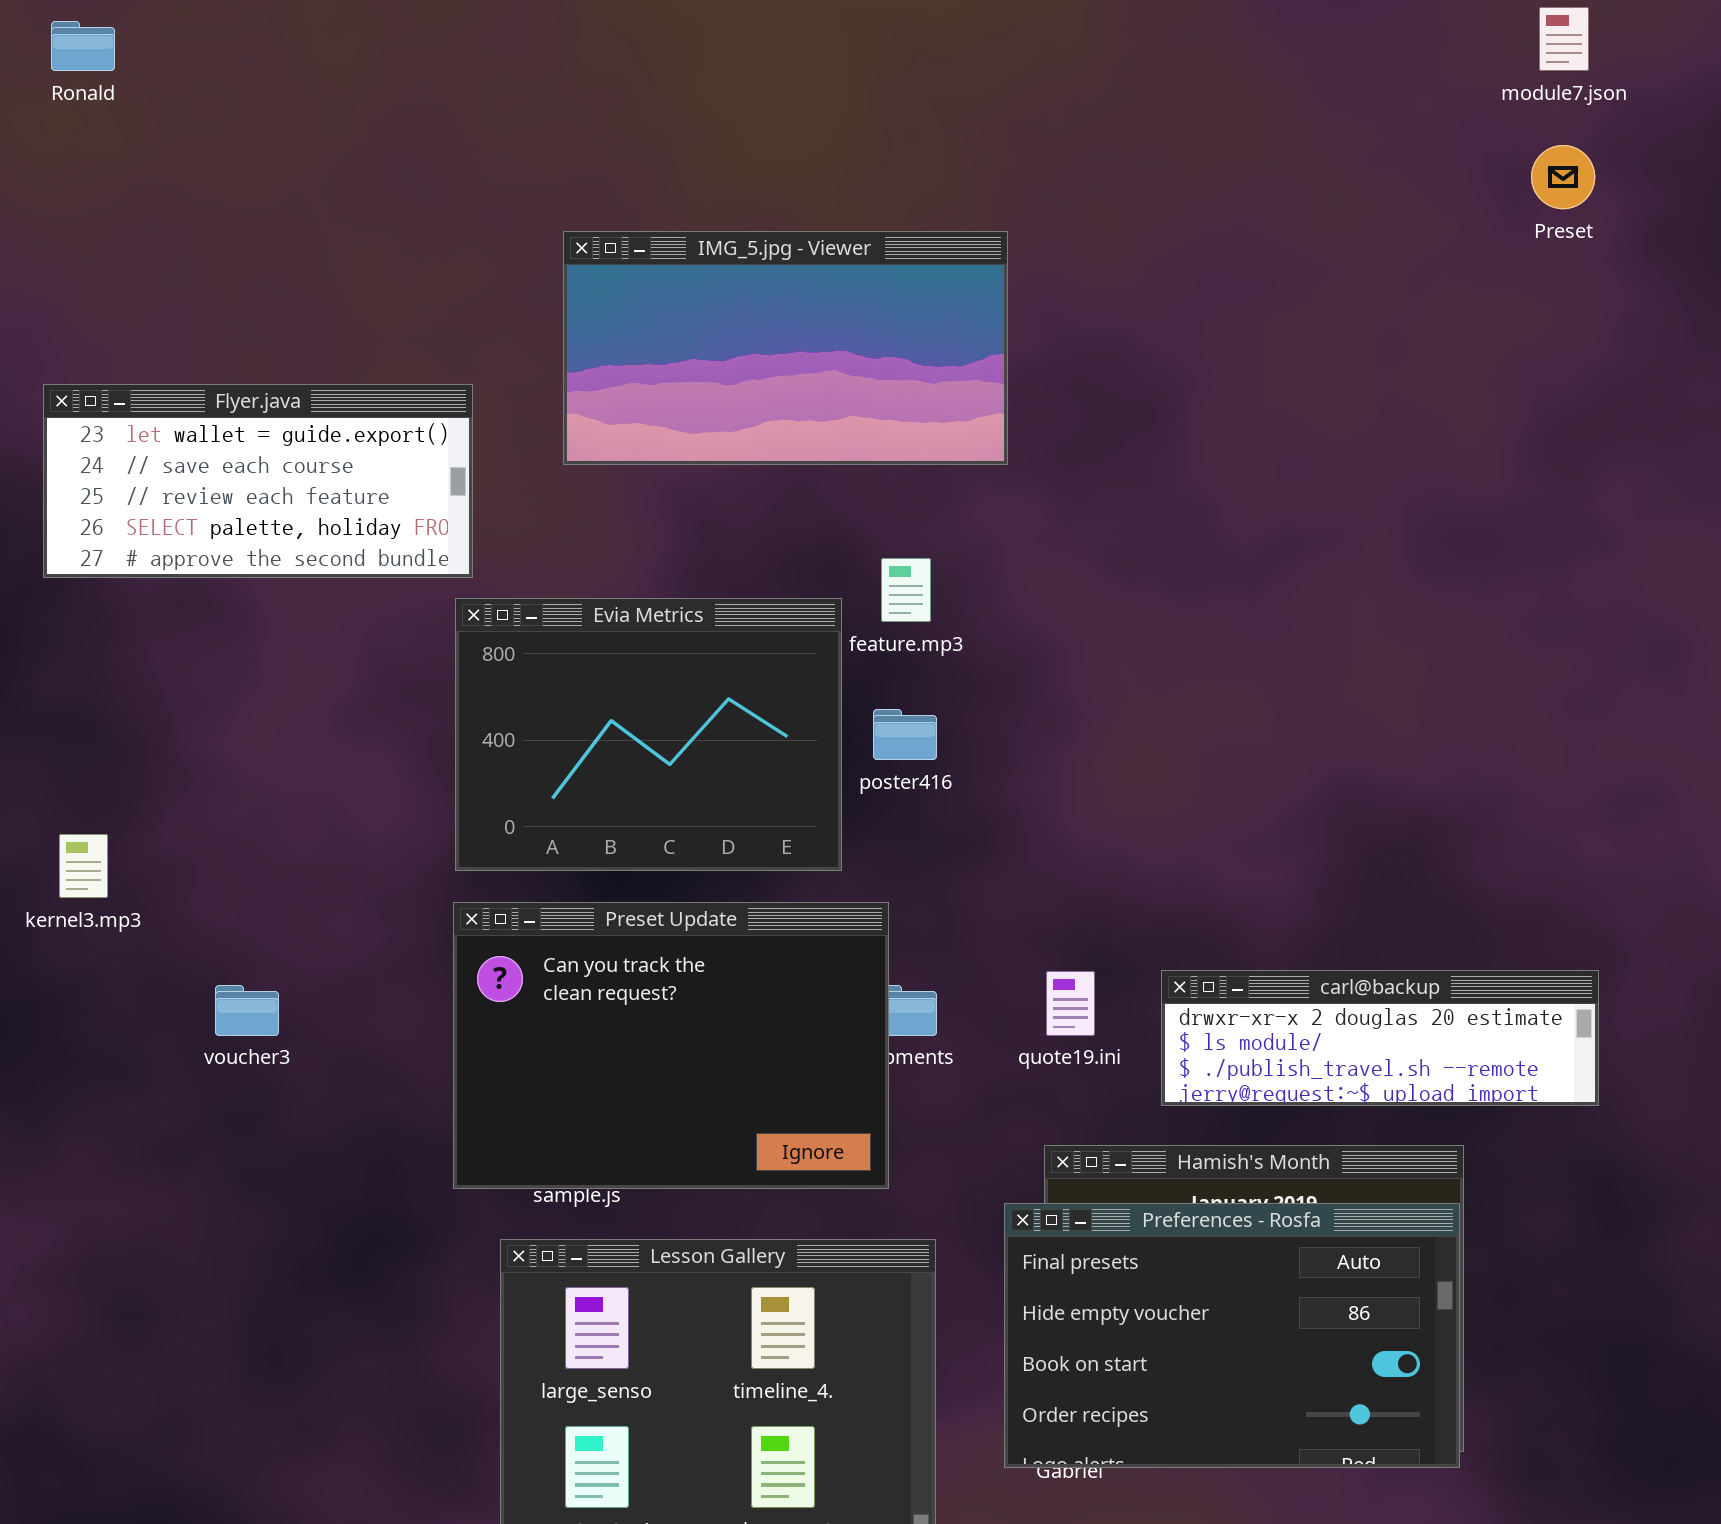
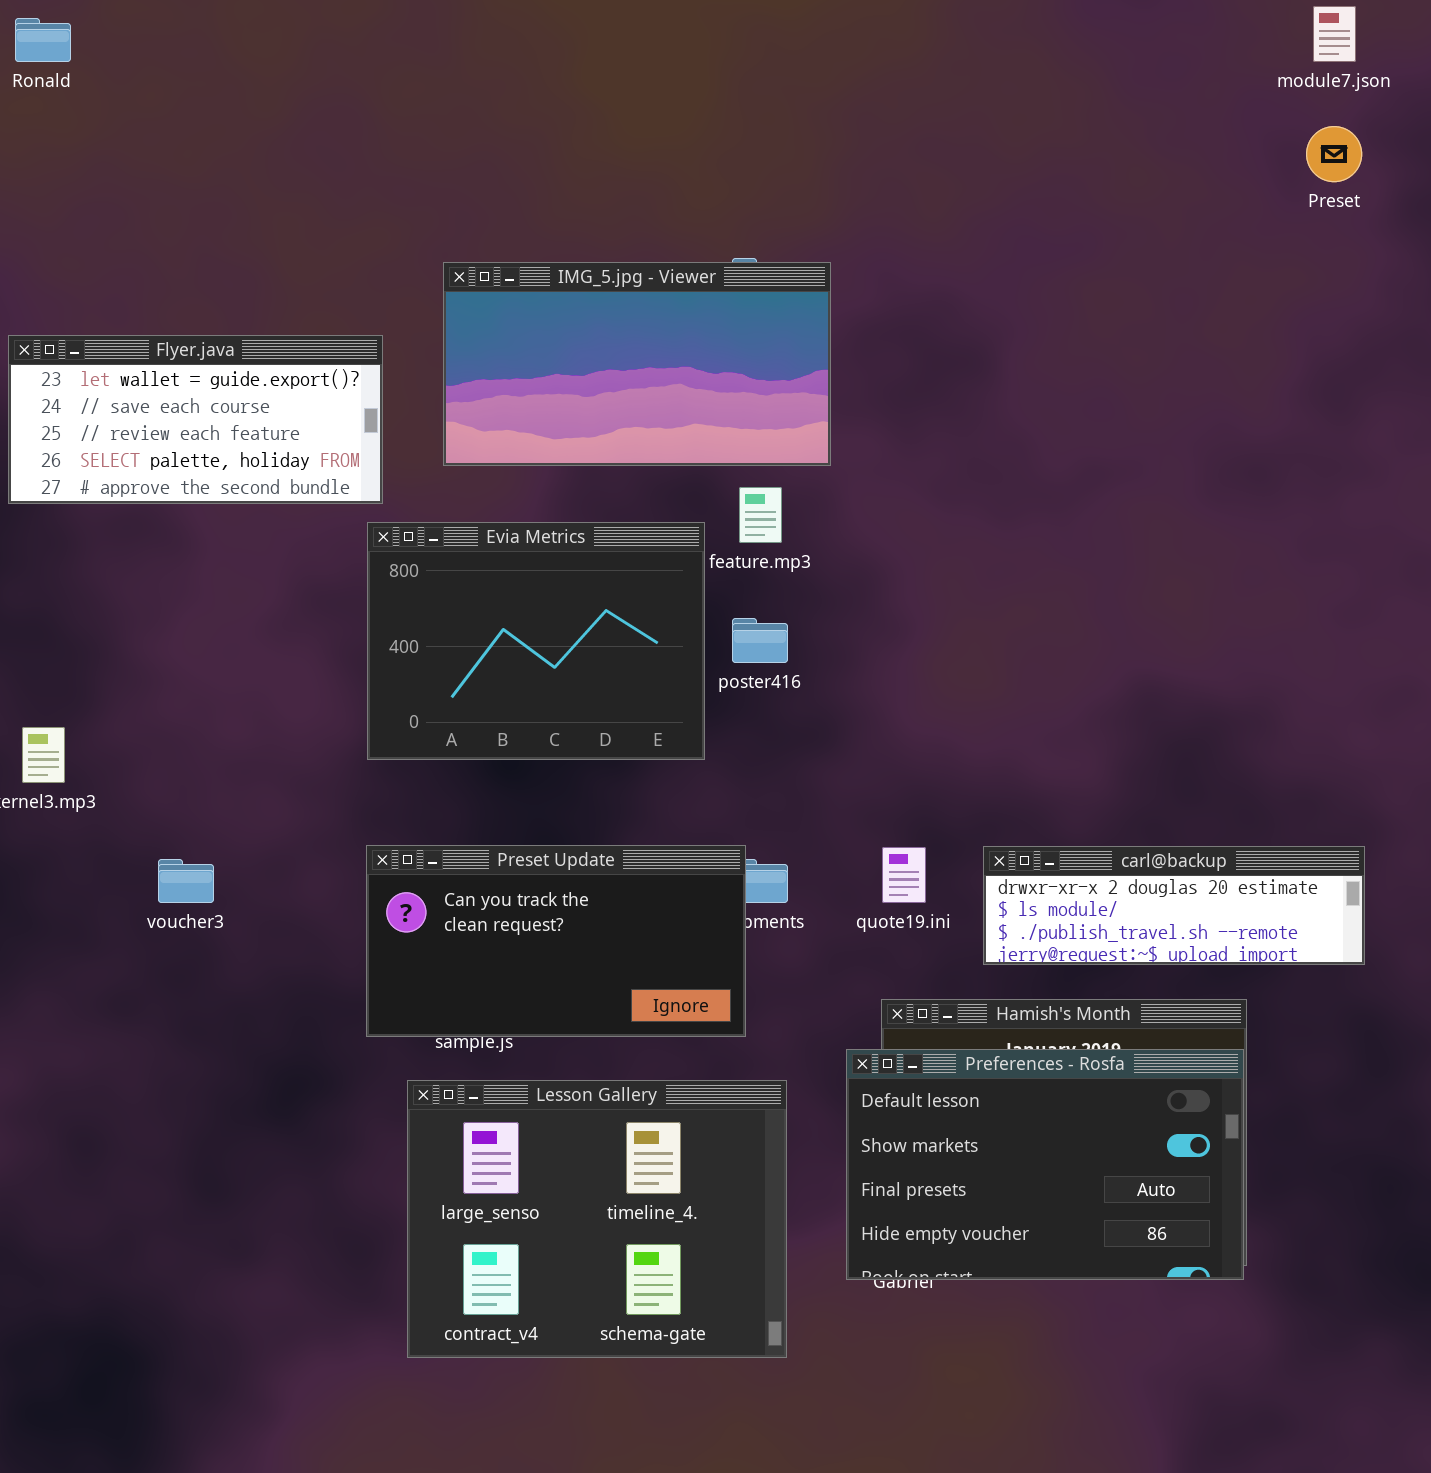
IMG_5.jpg - Viewer: [563,231,1008,465] -> [443,262,831,466], moved
Preset Update: [453,902,889,1189] -> [366,845,746,1037], resized
Preferences - Rosfa: [1004,1203,1460,1468] -> [846,1049,1244,1280], scrolled up 2 rows

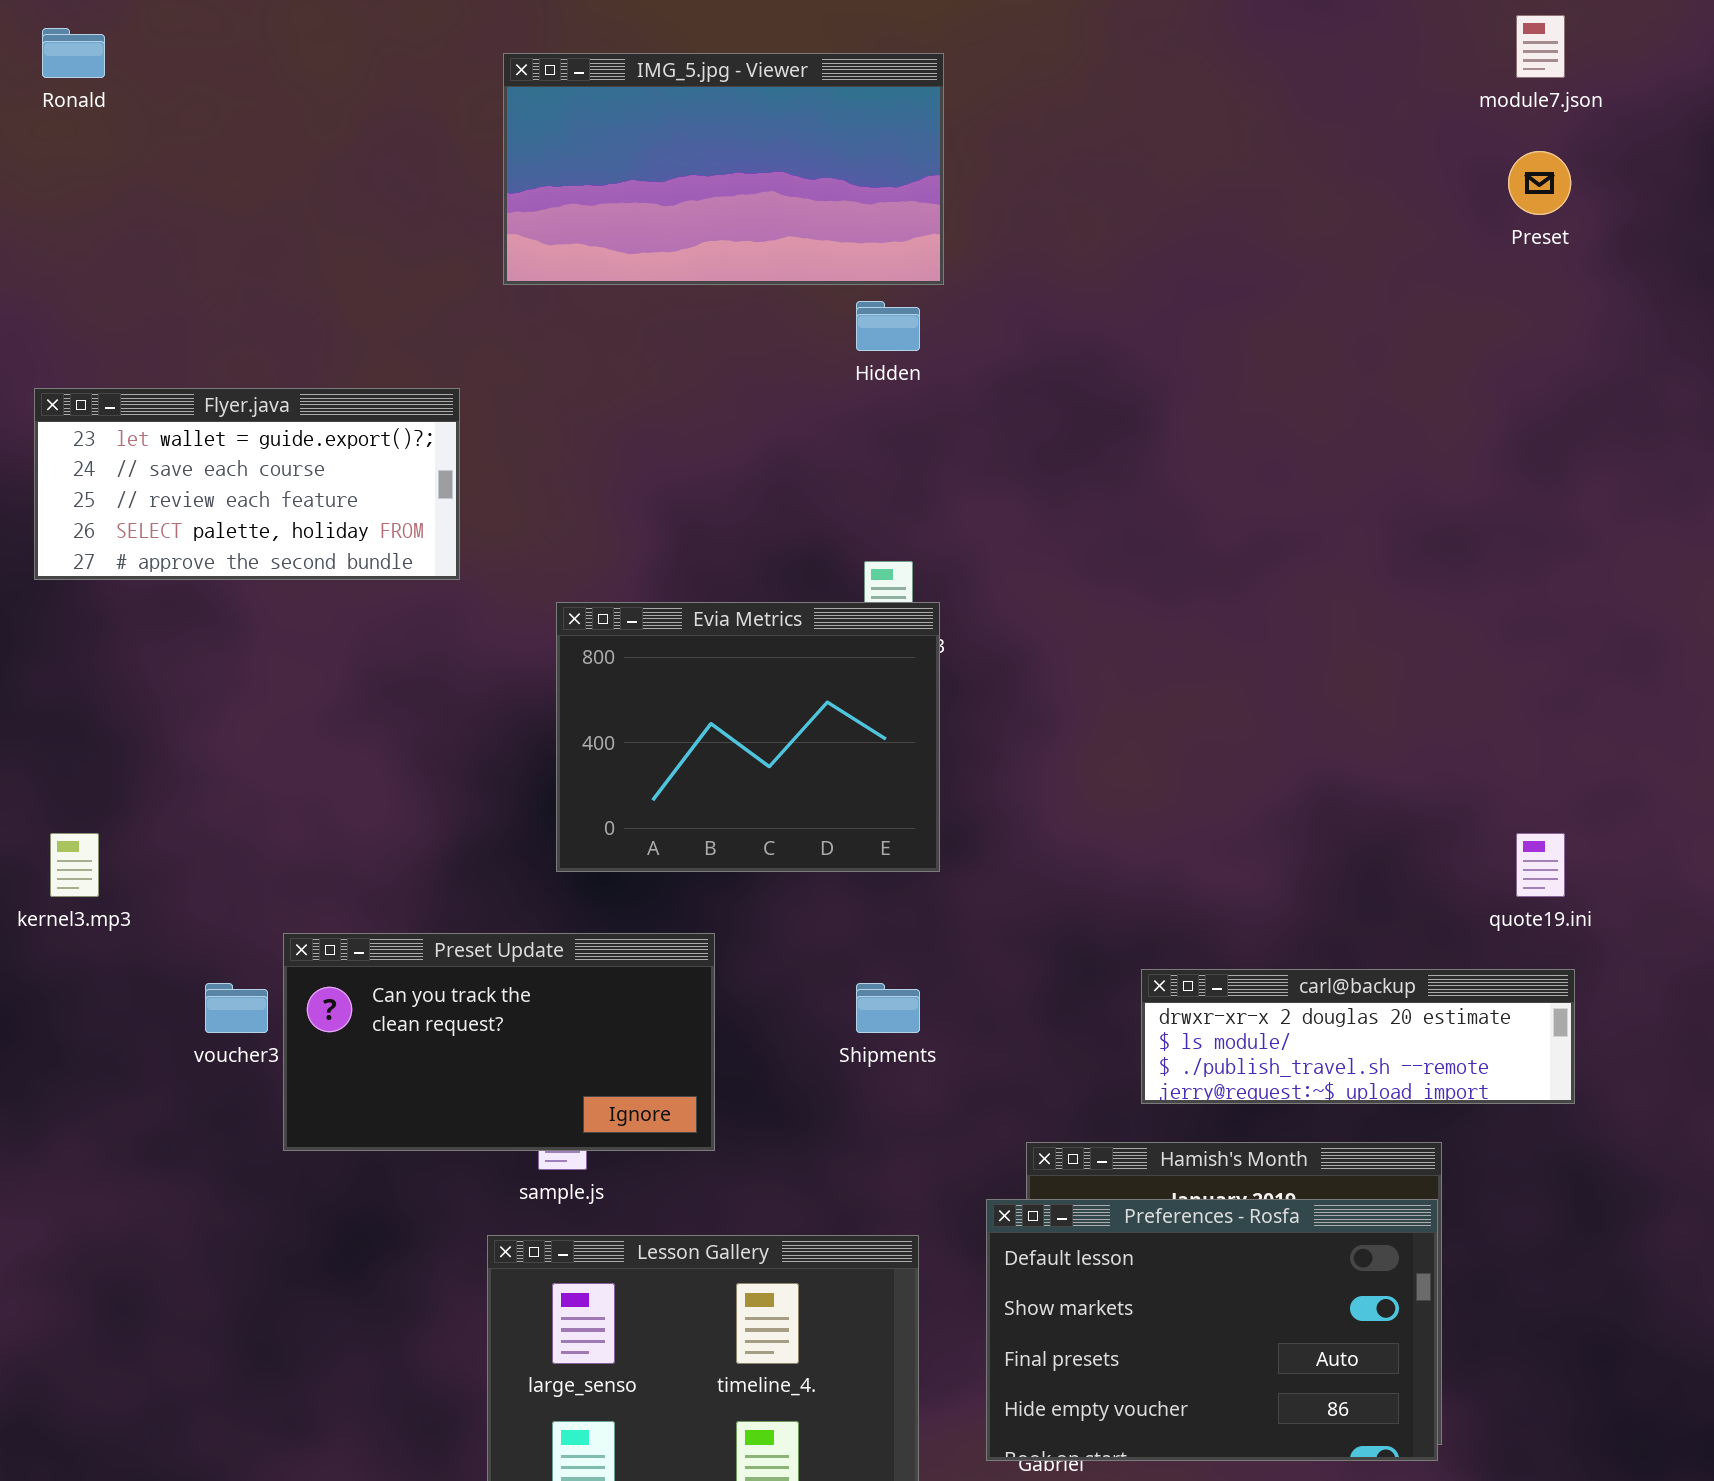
IMG_5.jpg - Viewer: [443,262,831,466] -> [503,53,944,285], moved
Evia Metrics: [367,522,705,760] -> [556,602,940,872], moved
Preset Update: [366,845,746,1037] -> [283,933,715,1151], moved
quote19.ini: [882,847,926,903] -> [1516,833,1565,897], moved

